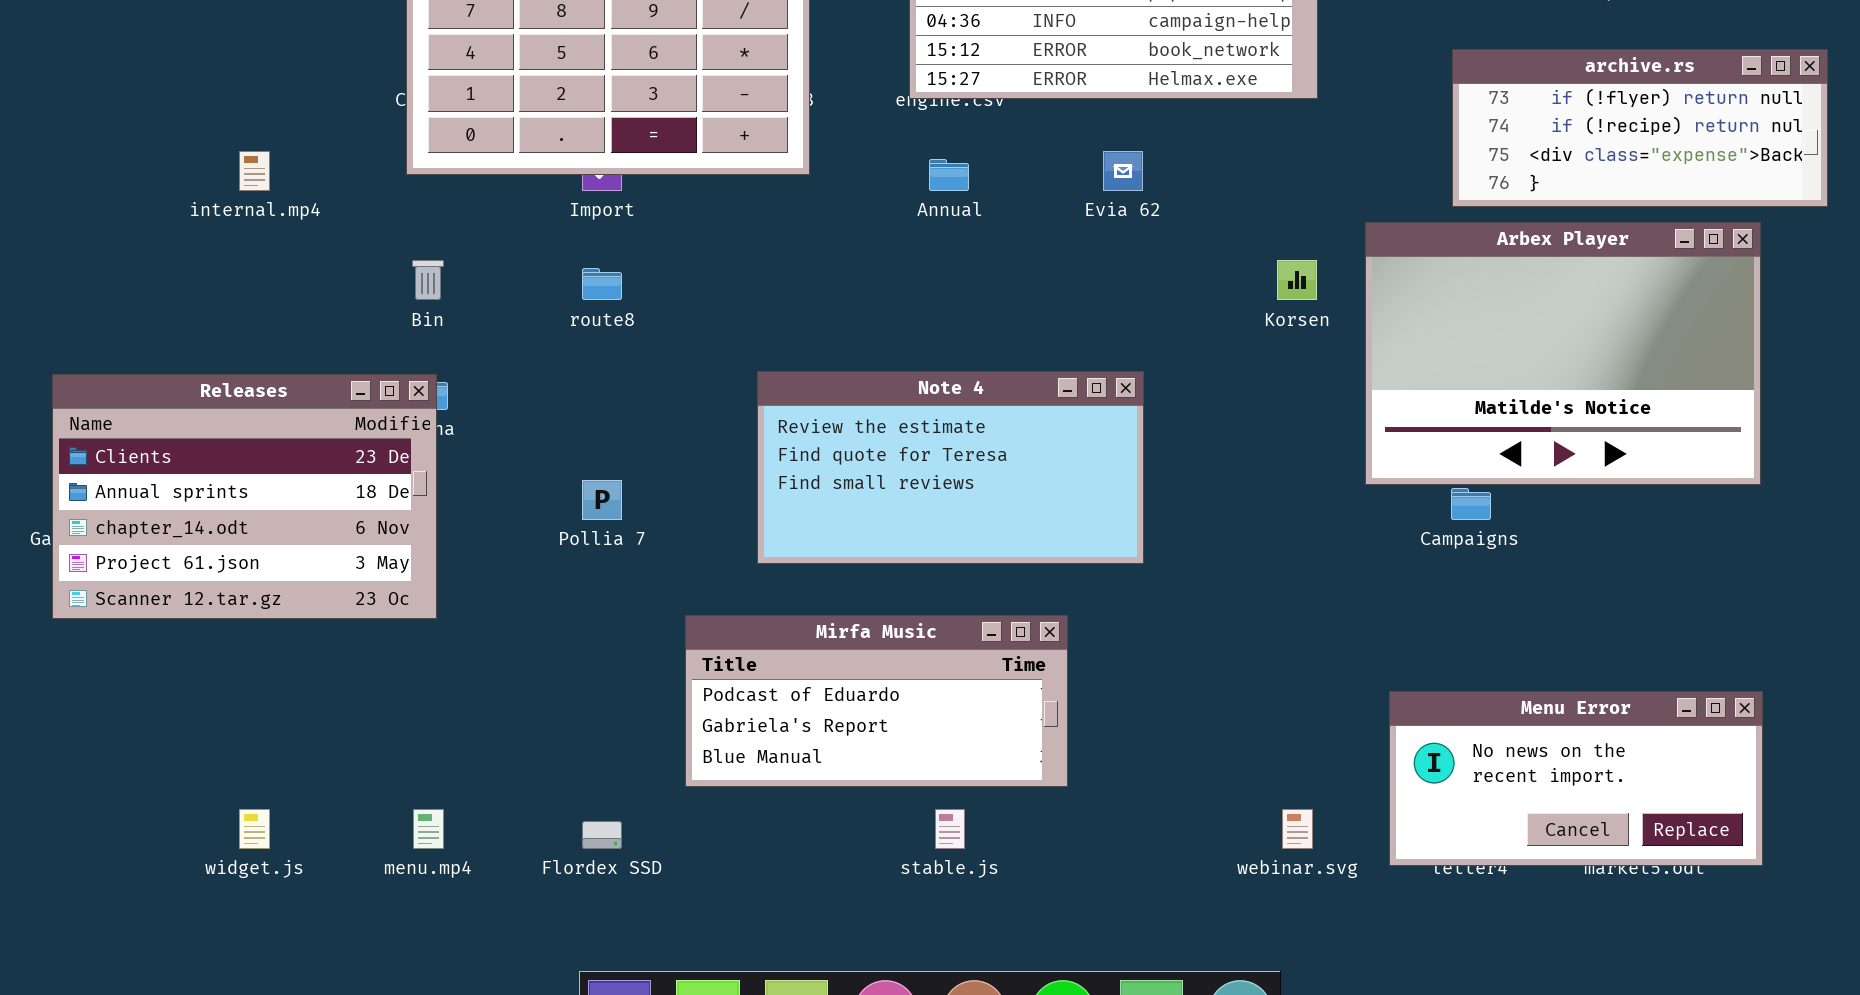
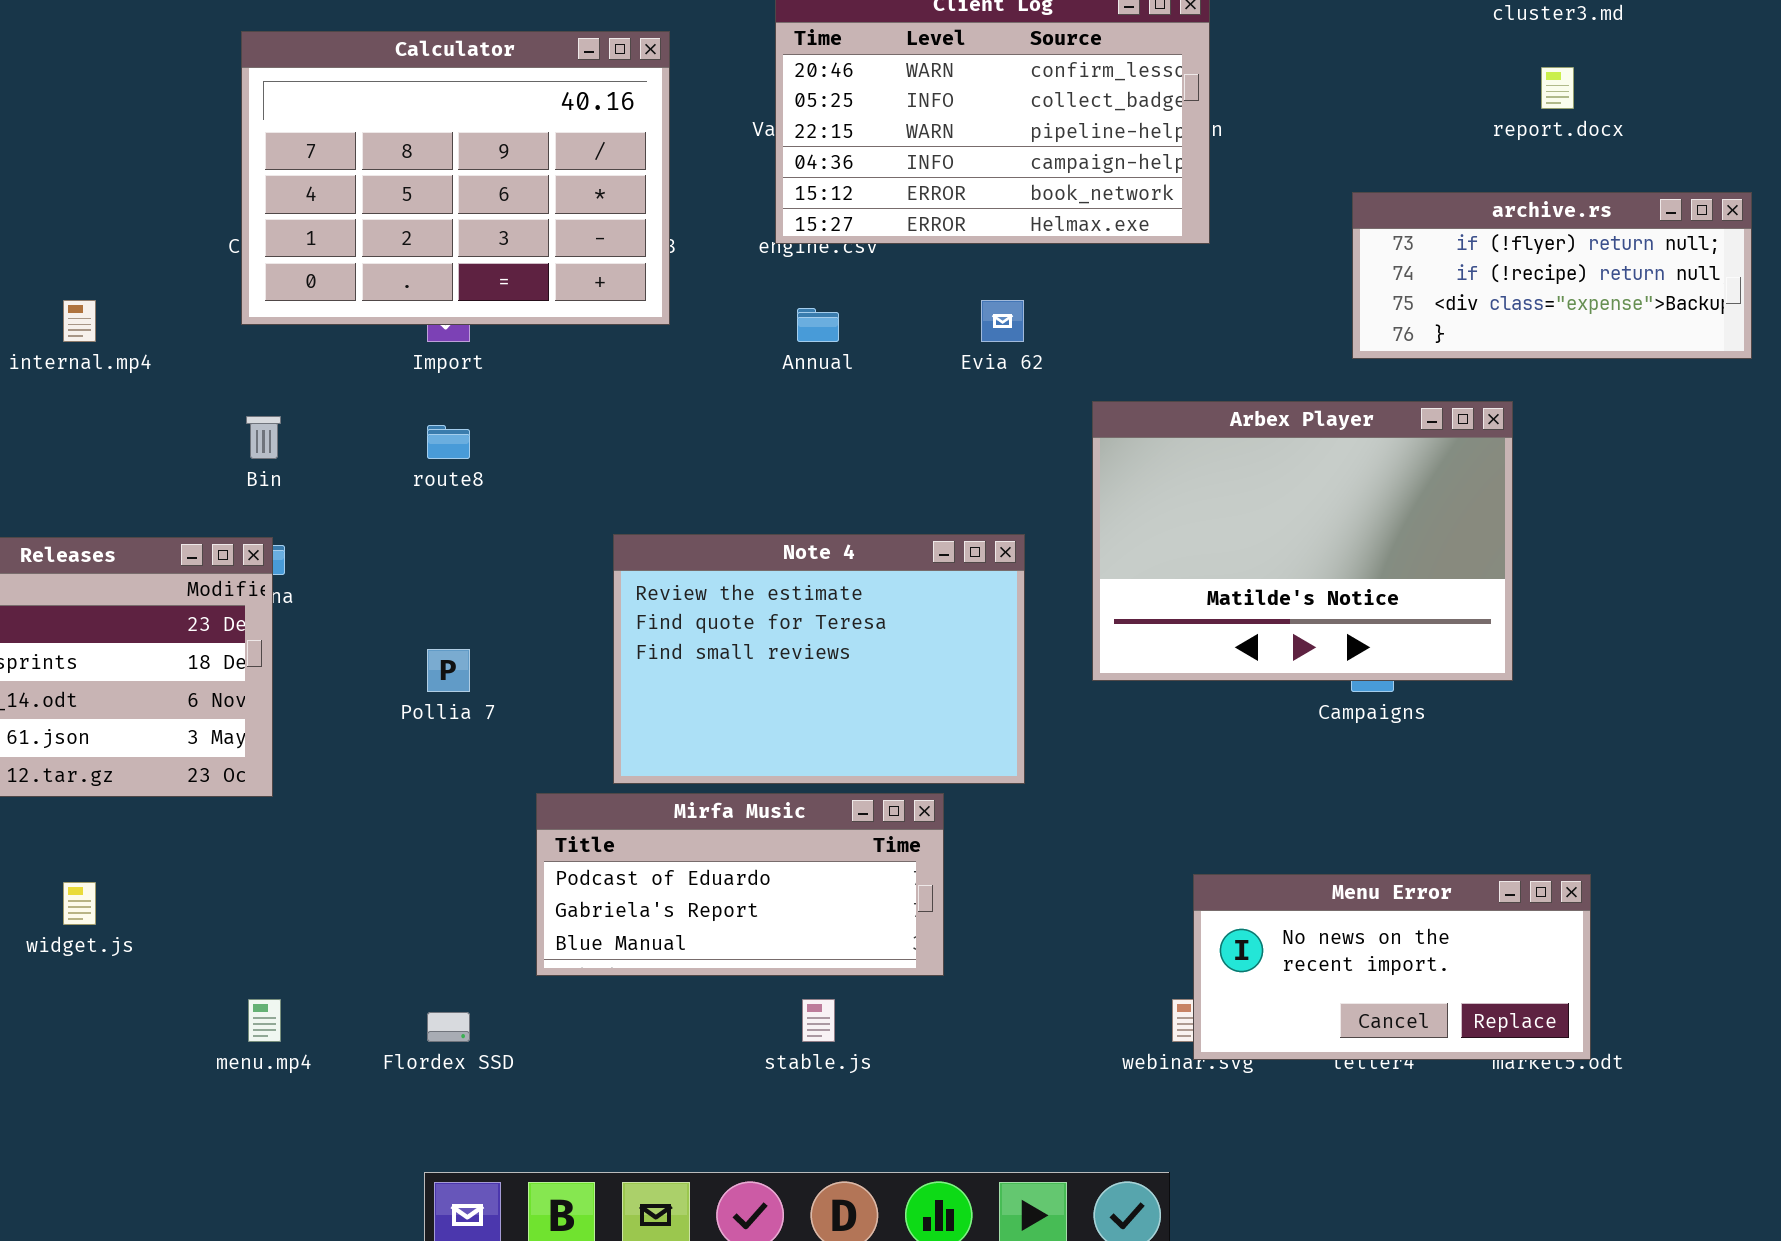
Arbex Player: [1365,222,1761,485] -> [1092,401,1513,681], moved
Note 4: [757,371,1144,564] -> [613,534,1025,784], resized
Menu Error: [1389,691,1763,866] -> [1193,874,1591,1060], moved
widget.js: [239,809,270,849] -> [63,882,96,925], moved

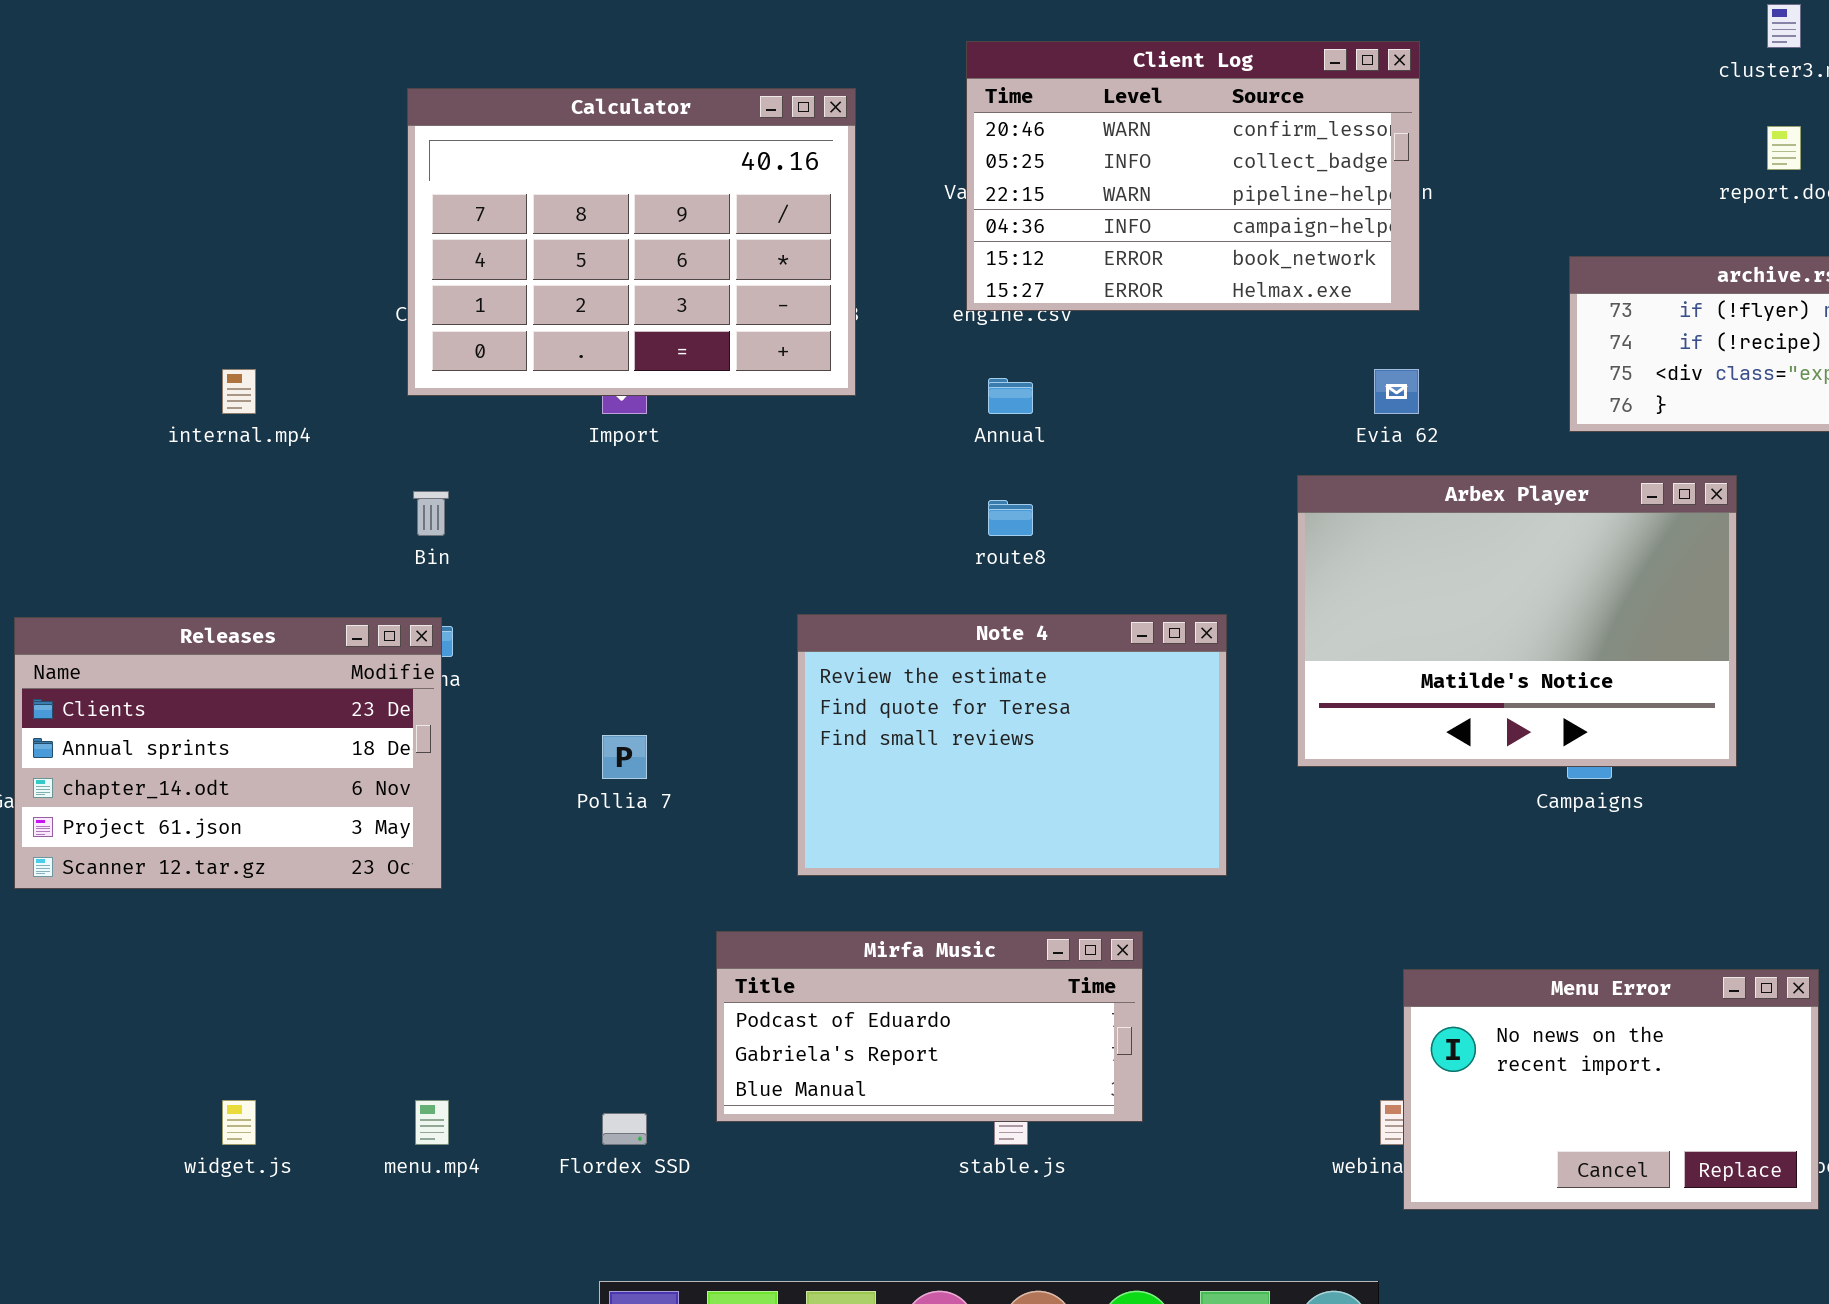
Evia 62: [981,300,1024,342] -> [1374,369,1419,414], moved
route8: [427,425,470,459] -> [988,500,1033,536], moved
Mirfa Music: [536,793,944,976] -> [716,931,1143,1122], moved
Menu Error: [1193,874,1591,1060] -> [1403,969,1819,1210], resized
widget.js: [63,882,96,925] -> [222,1100,256,1145], moved

